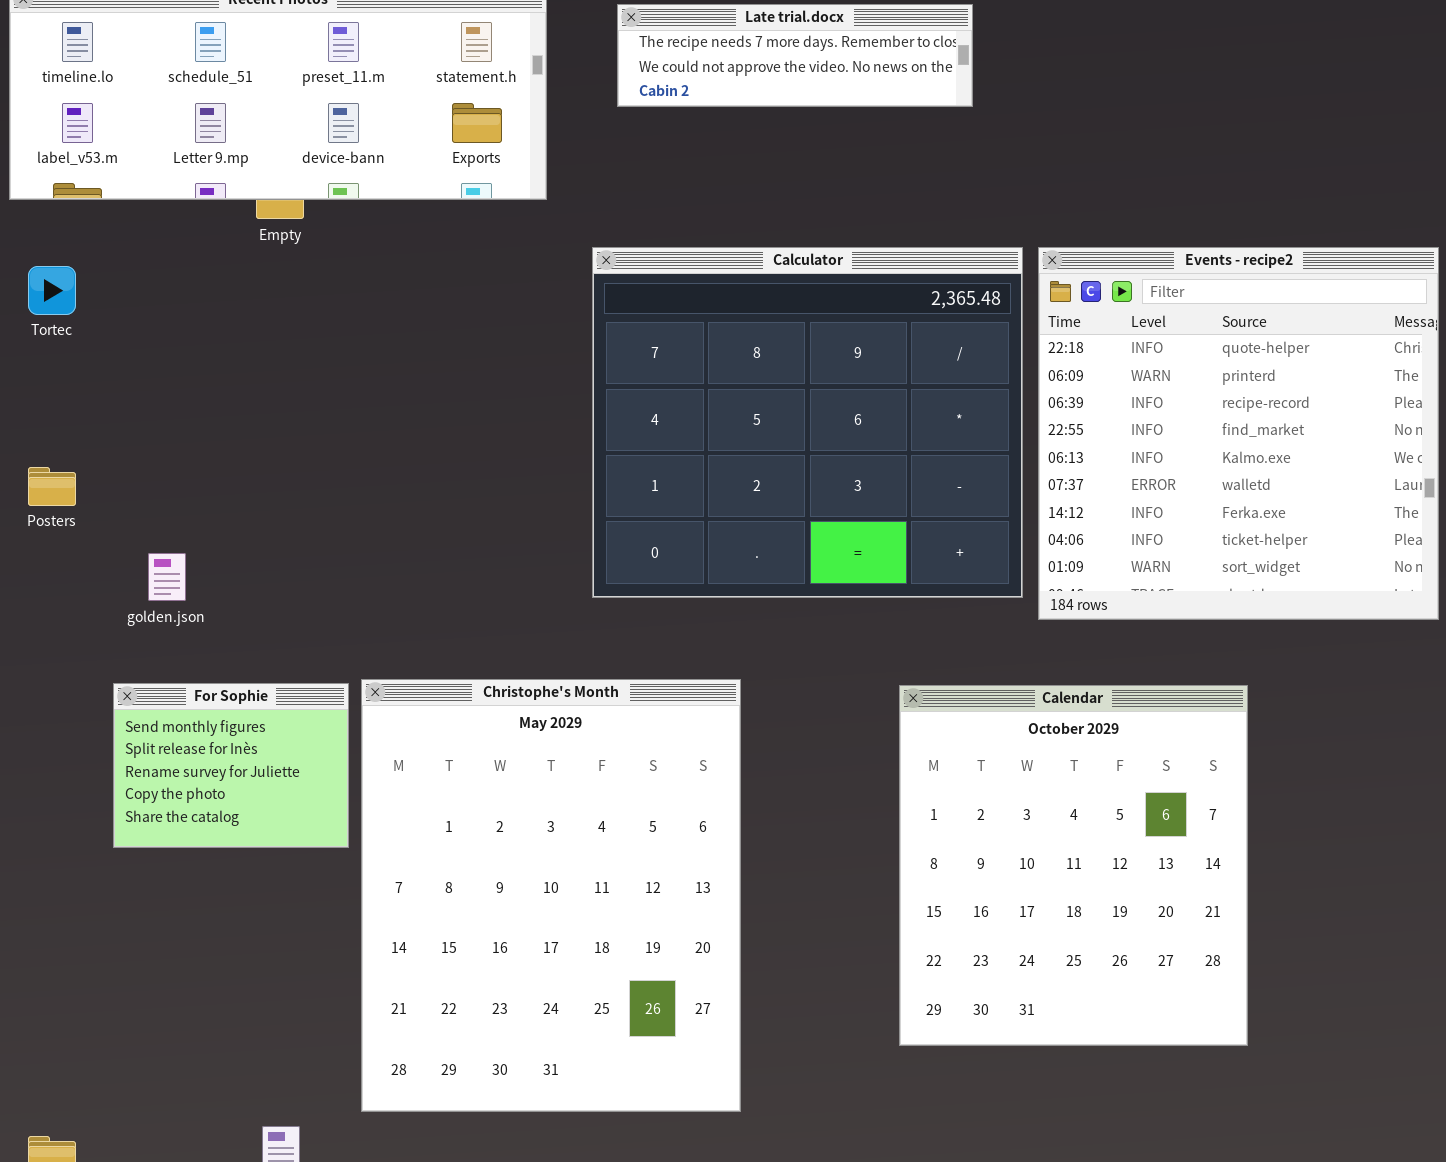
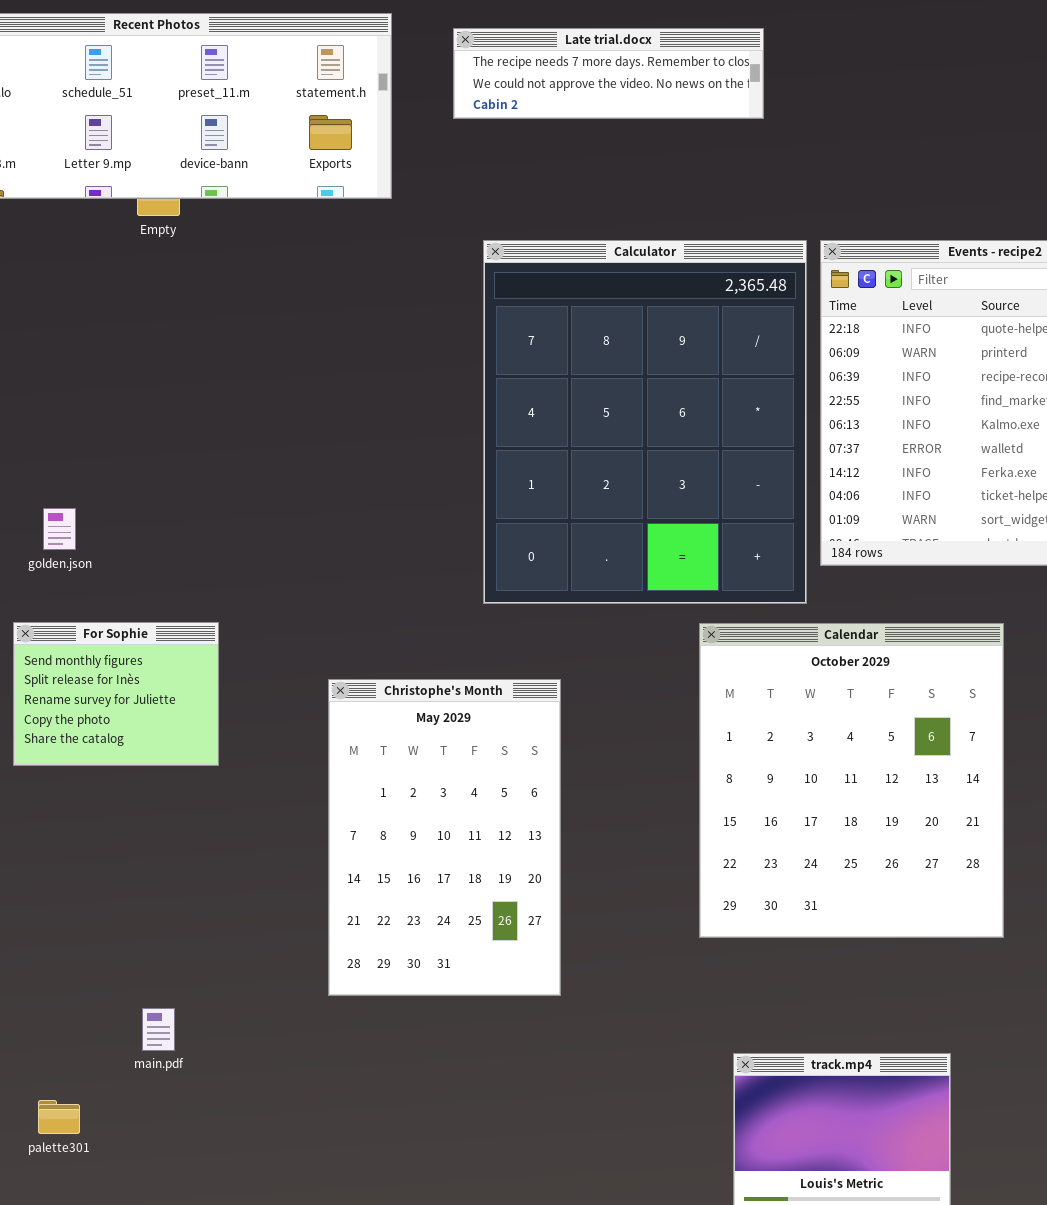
Calculator: [592,247,1023,598] -> [483,240,807,604], resized
Christophe's Month: [361,679,741,1112] -> [328,679,561,996], resized

